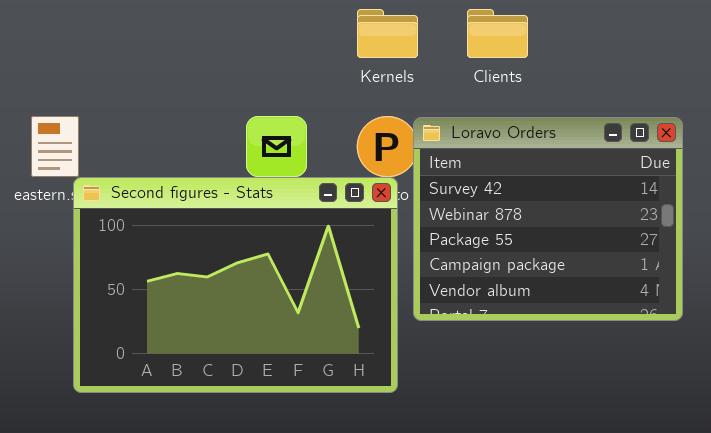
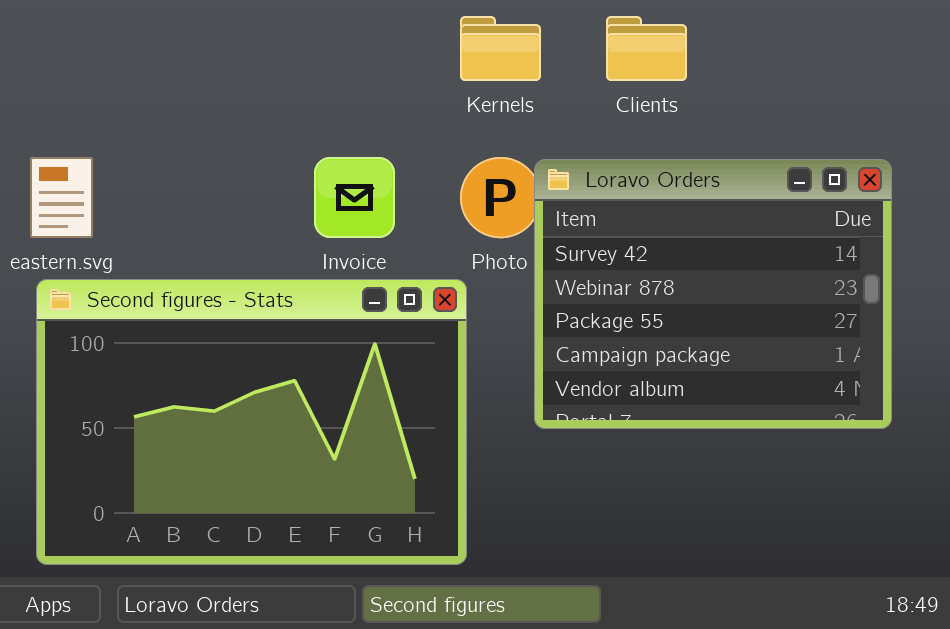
Second figures - Stats: [73,177,398,393] -> [36,279,467,565], moved

